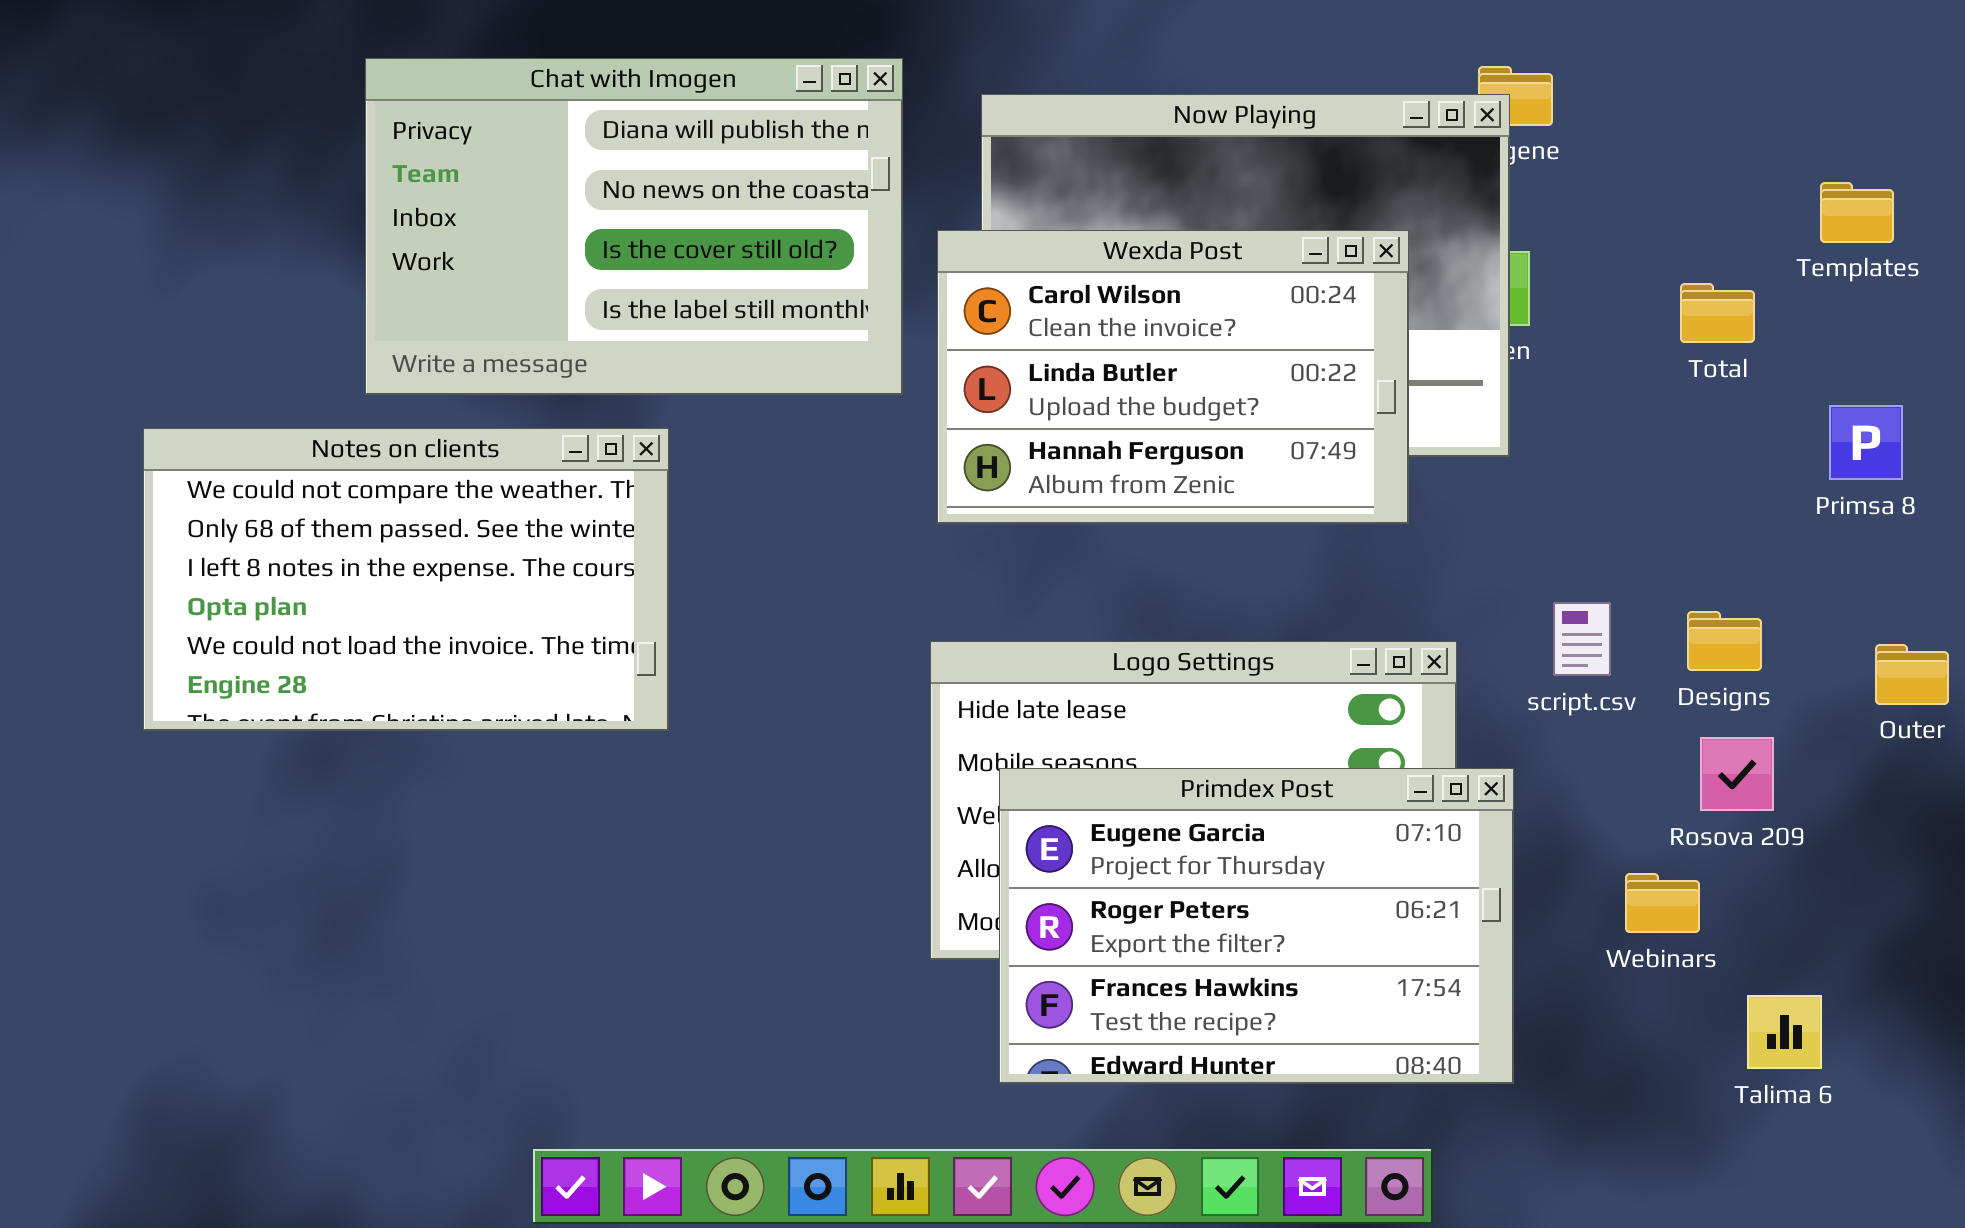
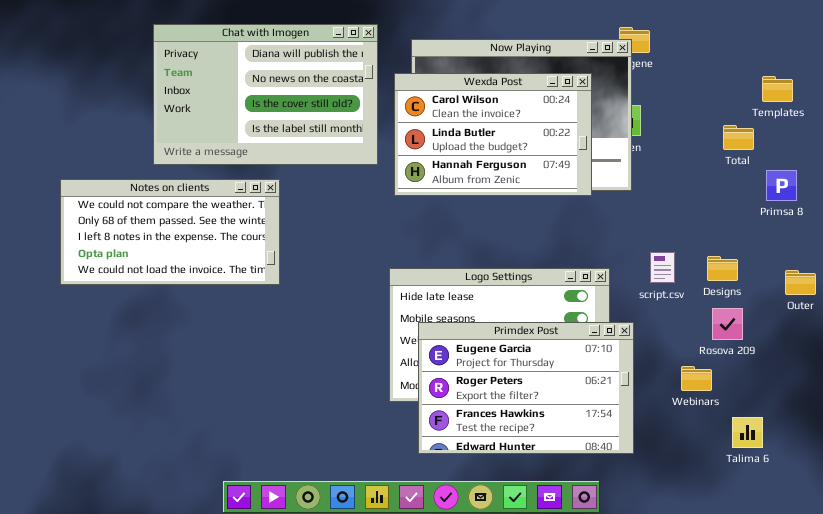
Wexda Post: [937,230,1409,524] -> [394,73,592,196], moved
Total: [1680,283,1755,343] -> [723,125,754,150], moved
Notes on clients: [143,428,669,731] -> [60,179,280,285], resized

